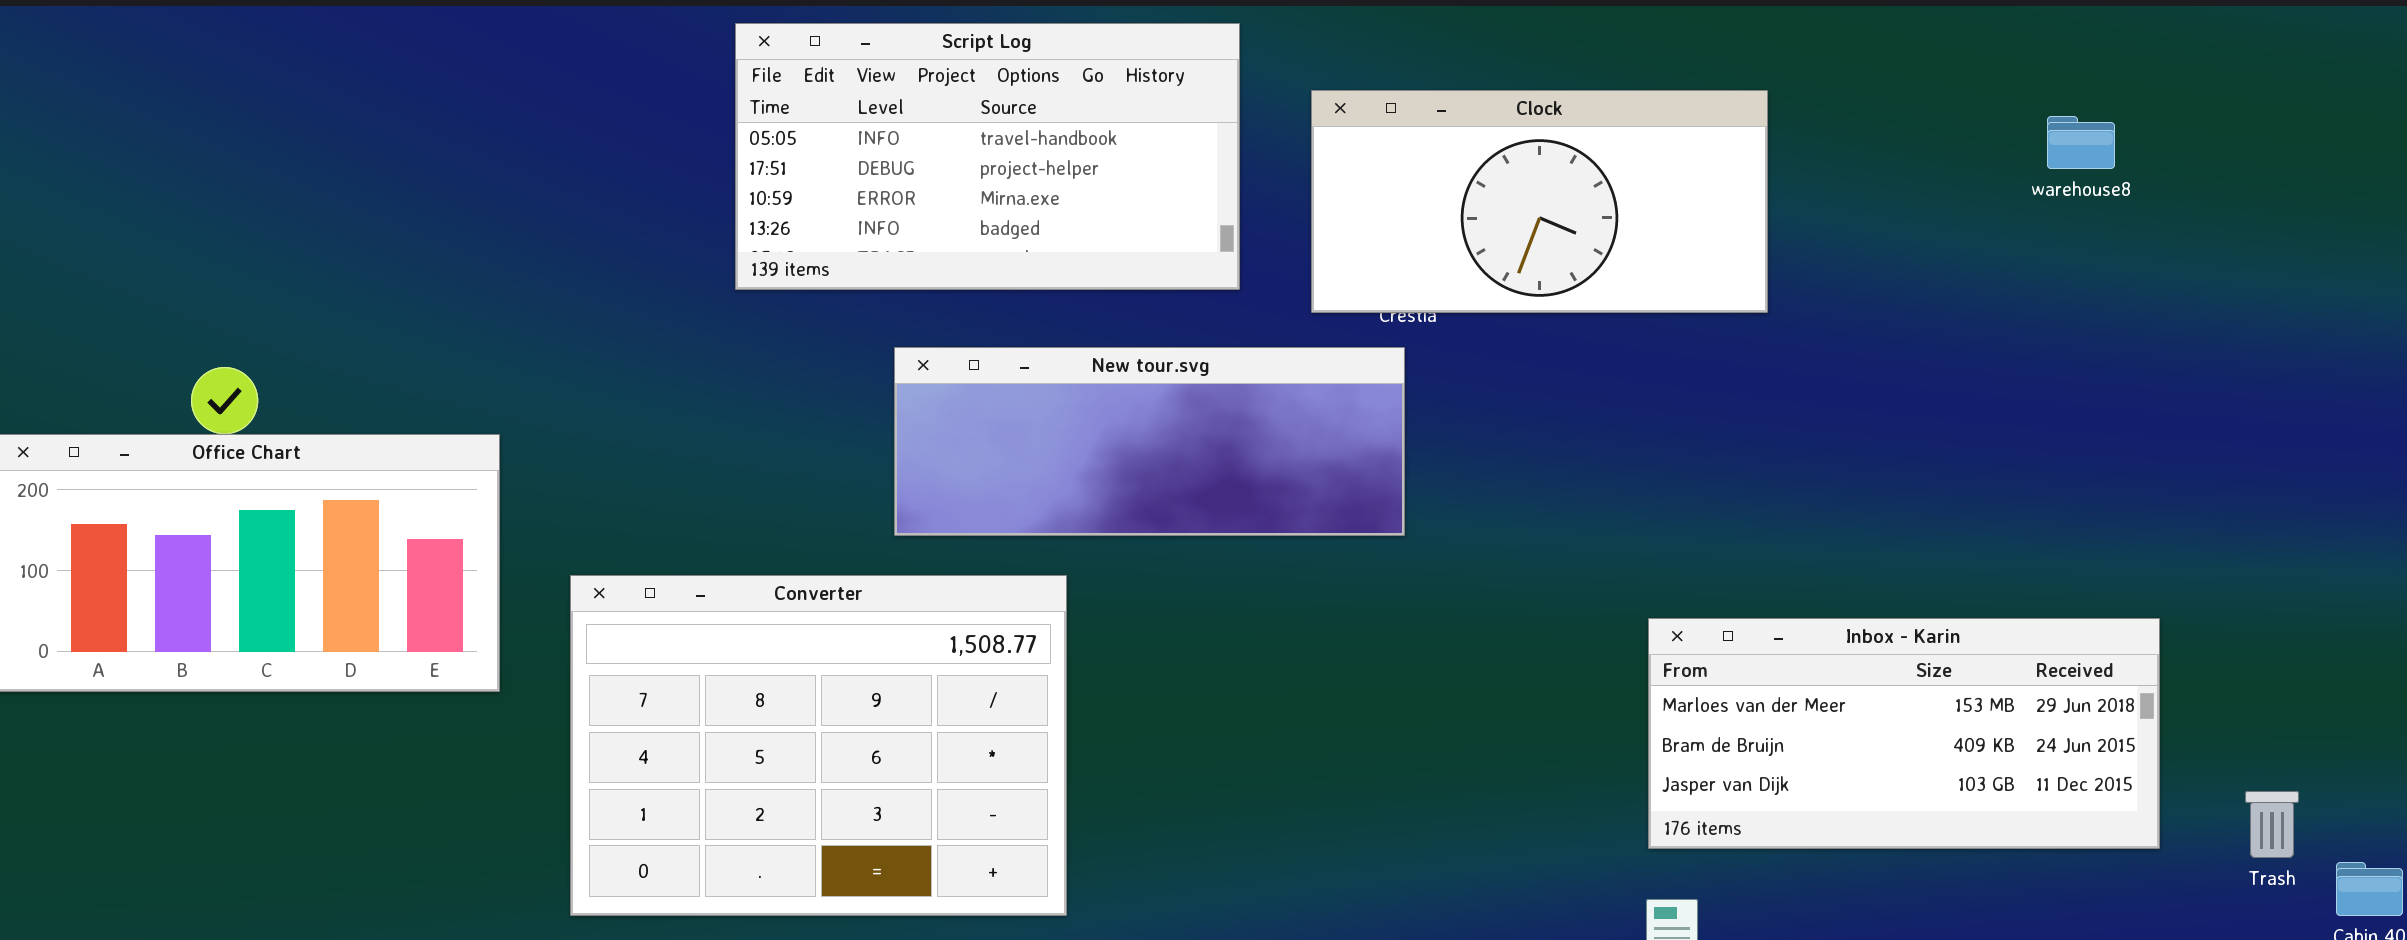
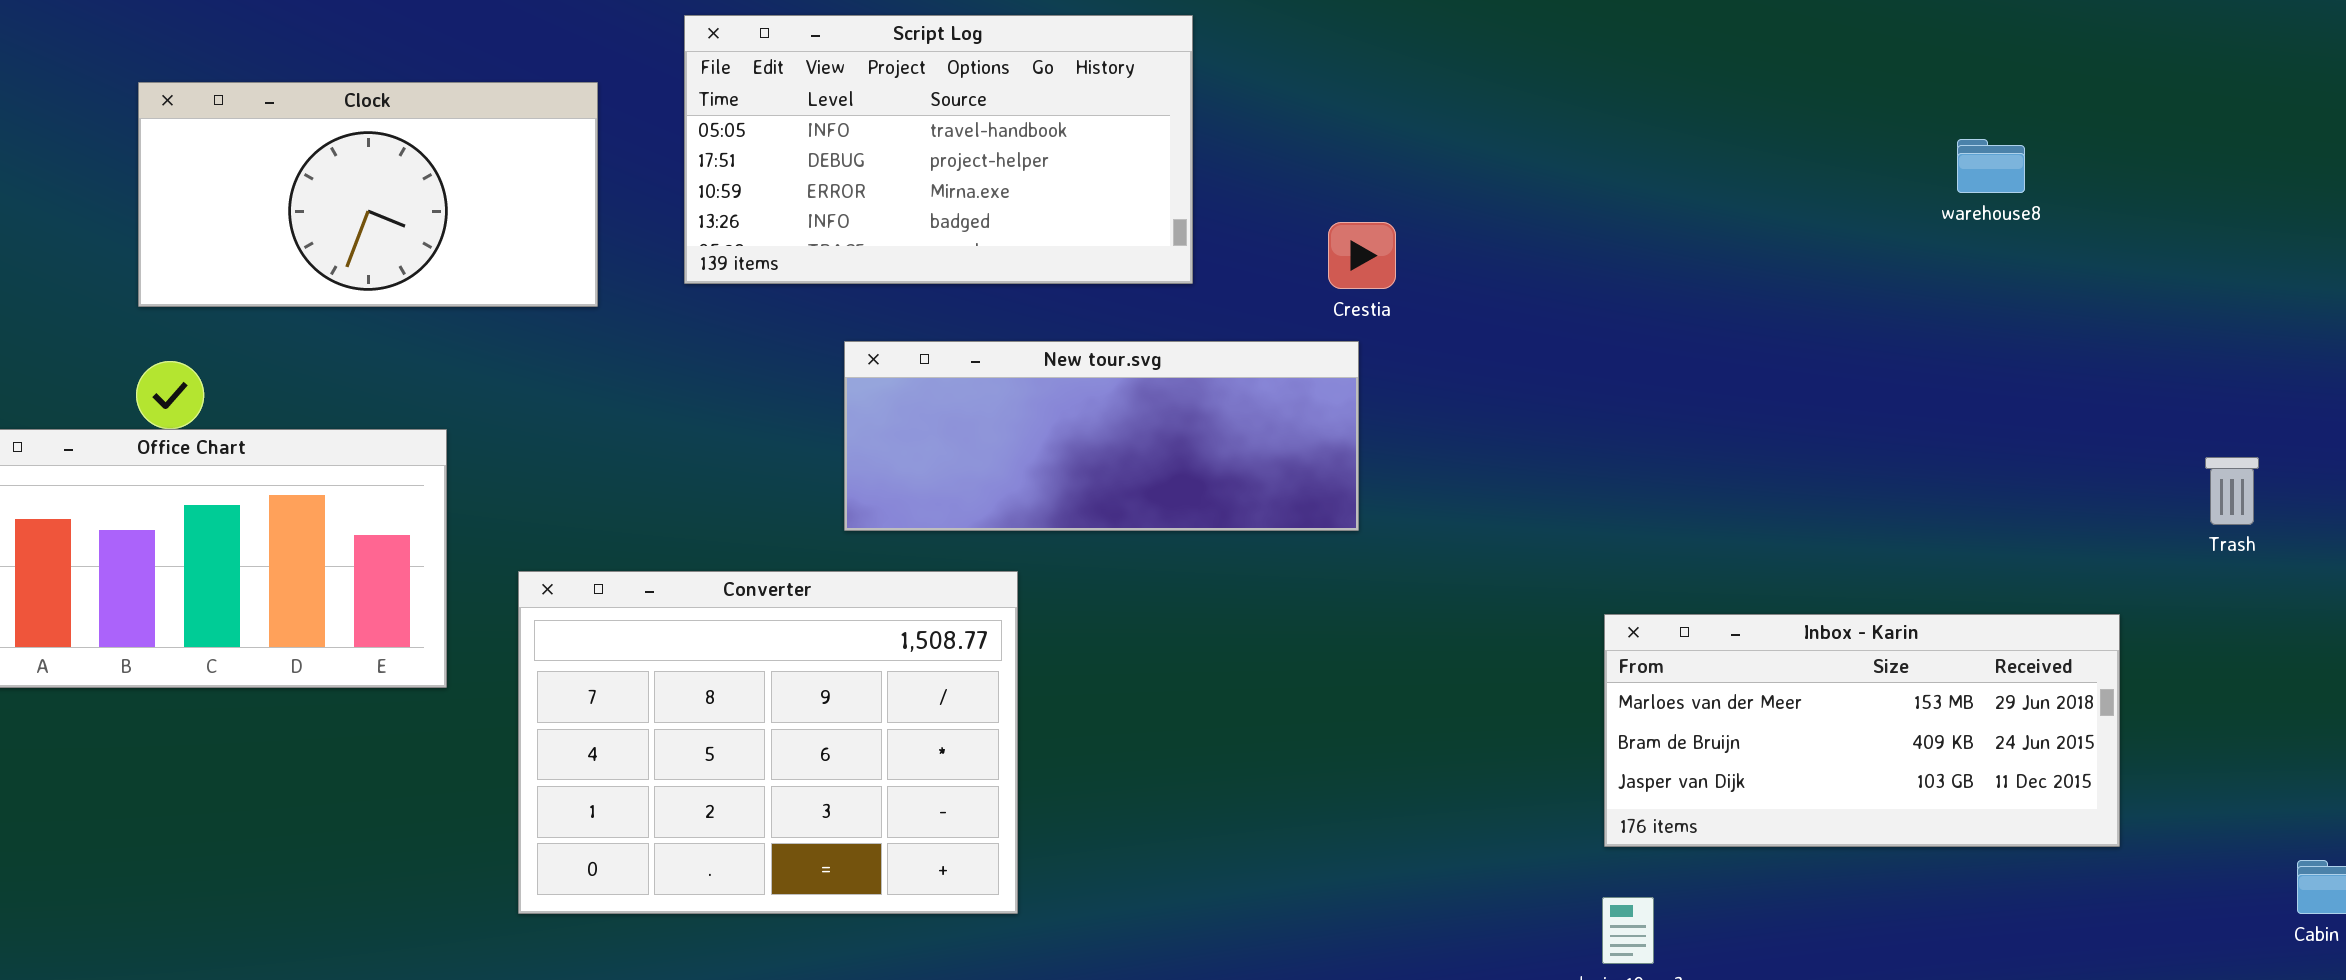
Clock: [1311,90,1768,313] -> [138,82,598,307], moved
warehouse8: [2047,116,2115,169] -> [1957,139,2025,193], moved
Trash: [2245,791,2299,858] -> [2205,457,2259,525], moved

